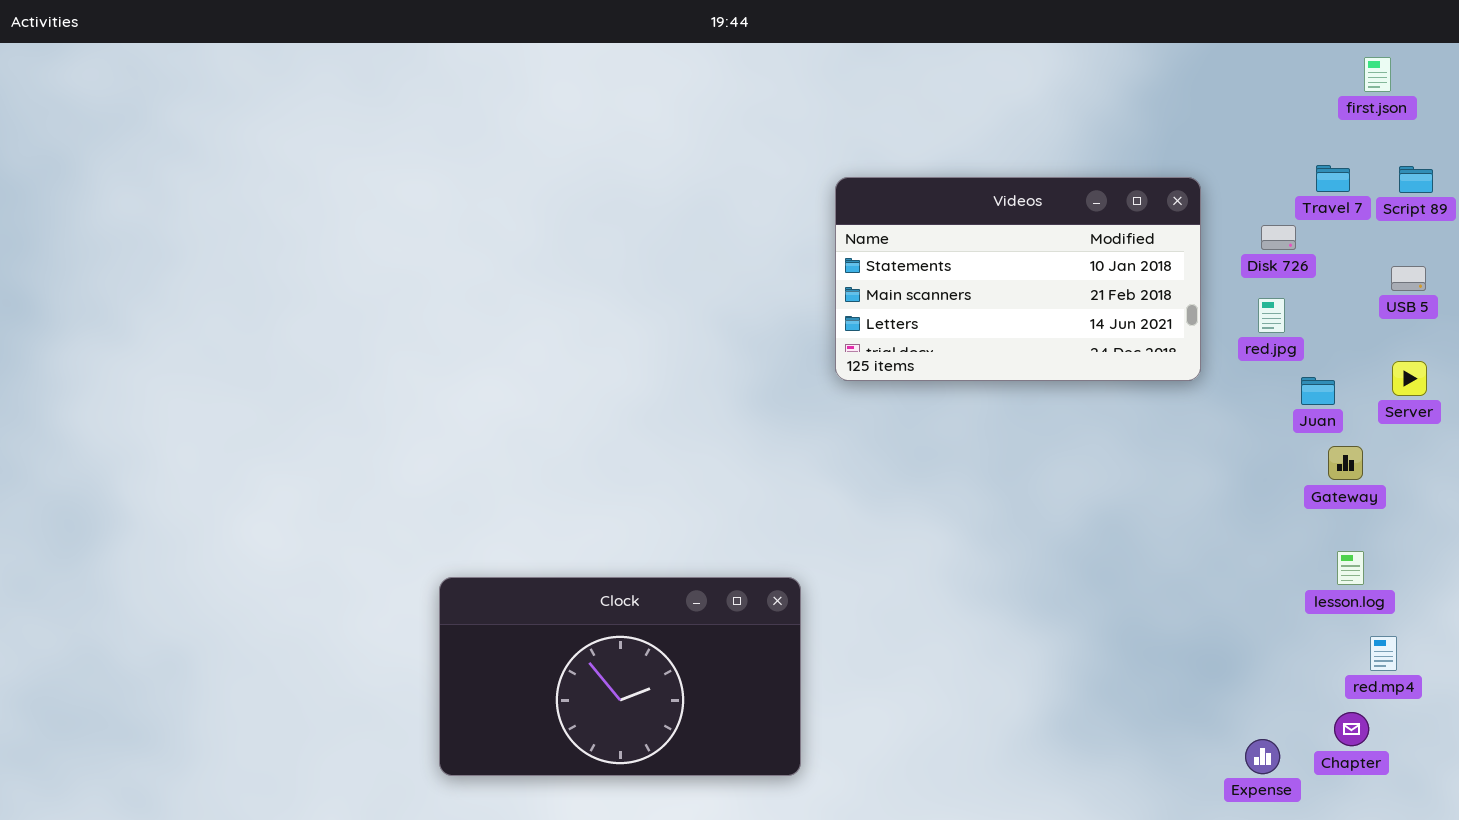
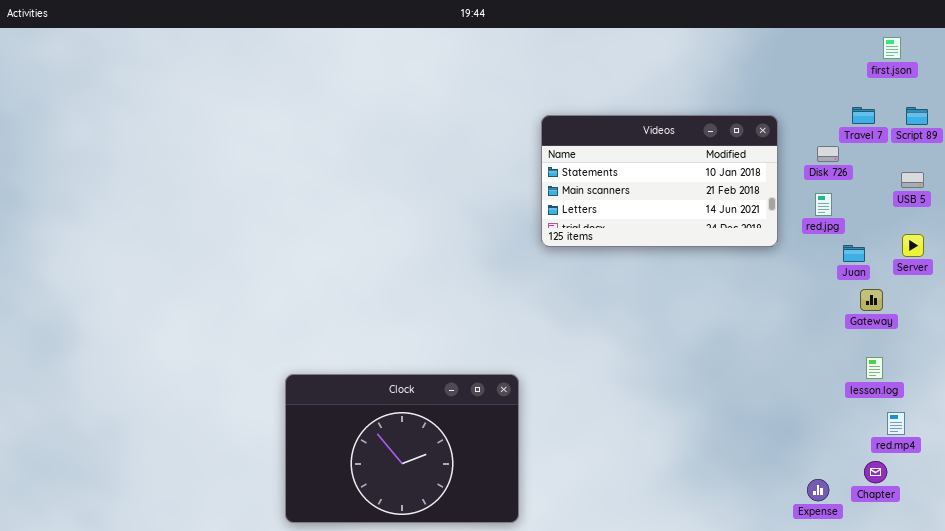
Clock: [439,577,801,776] -> [285,374,519,523], resized

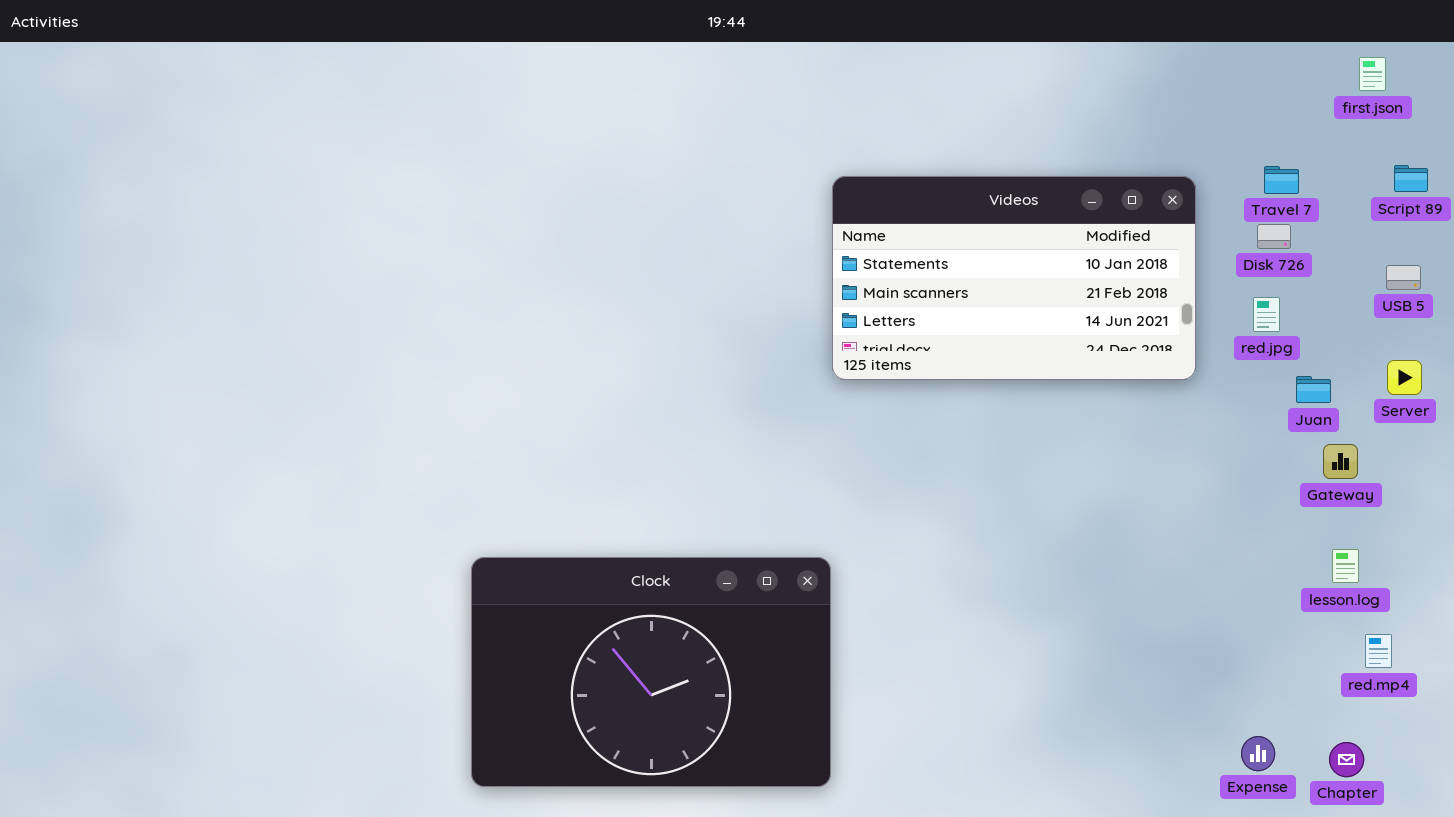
Travel 7: [852,107,875,124] -> [1264,166,1299,194], moved
Clock: [285,374,519,523] -> [471,557,831,787], moved
Chapter: [864,461,887,483] -> [1329,742,1364,777], moved

